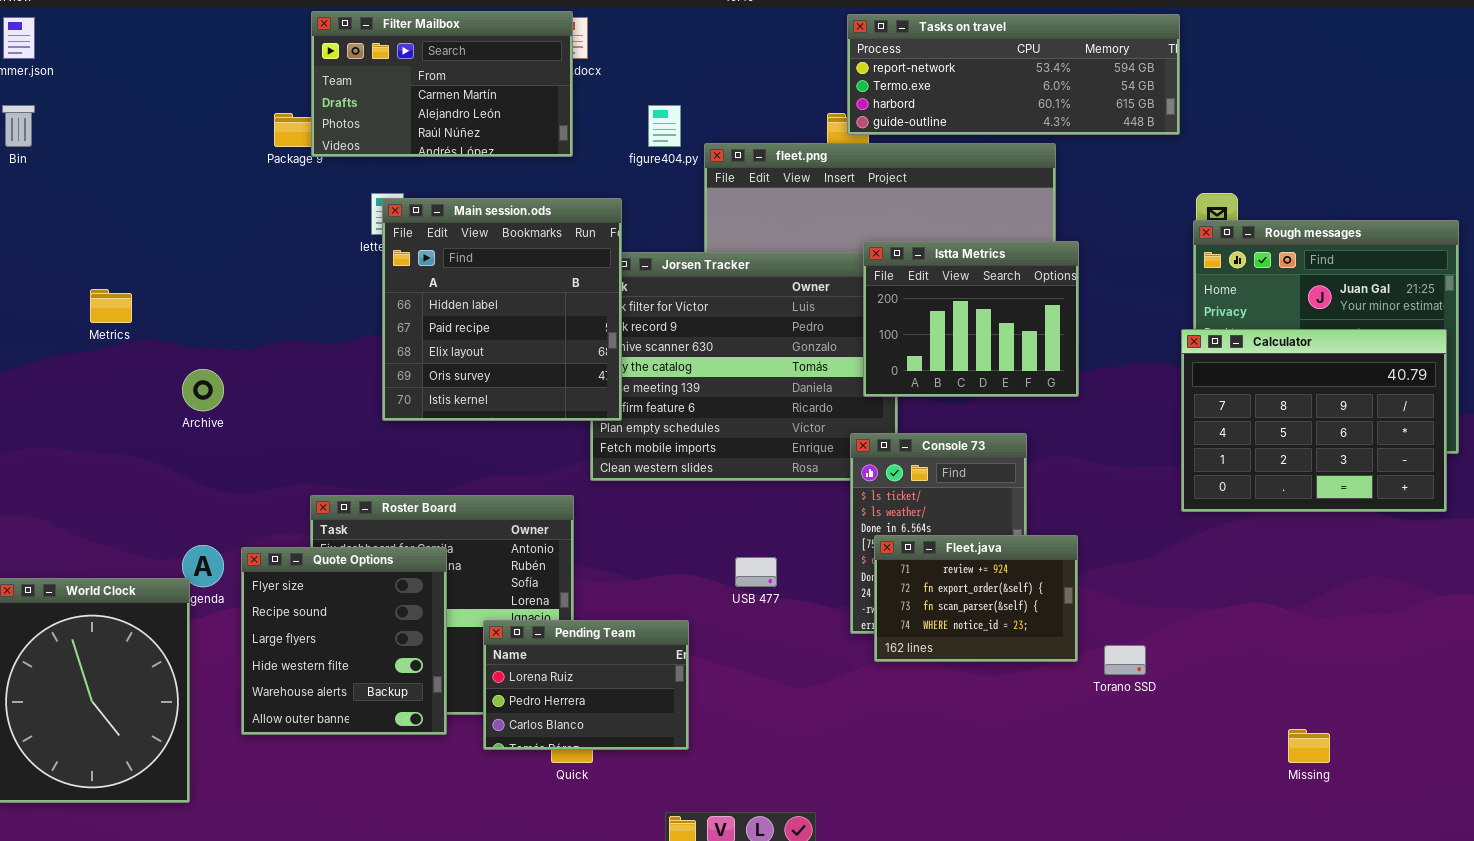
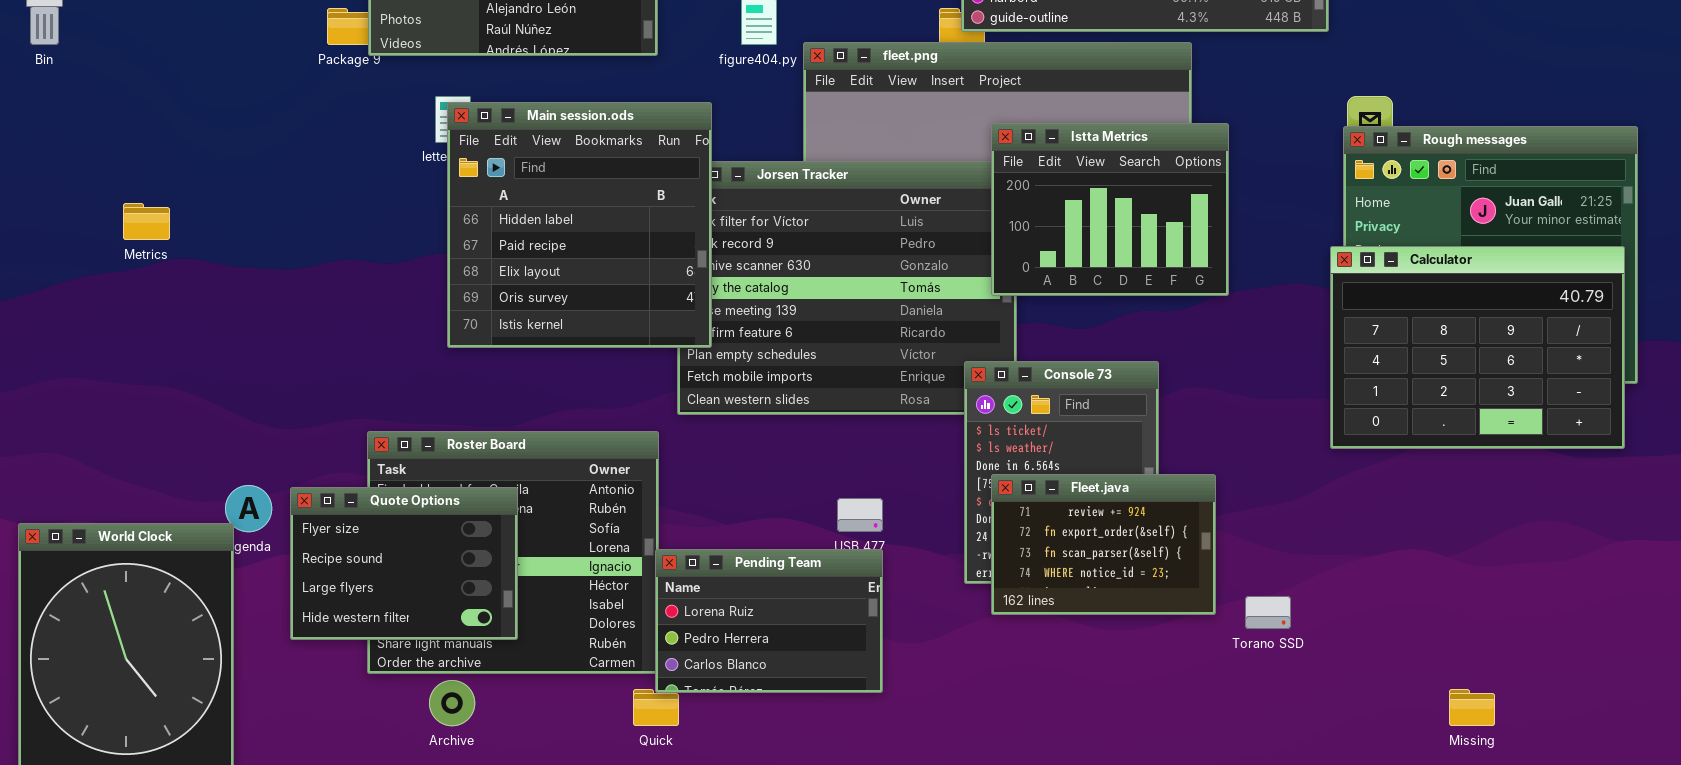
Istta Metrics: [863,241,1079,397] -> [991,123,1229,296], moved
Archive: [182,369,224,411] -> [429,680,475,726], moved
Quote Options: [241,547,447,735] -> [290,487,518,640], resized
Pending Team: [483,620,689,750] -> [655,549,883,693], moved

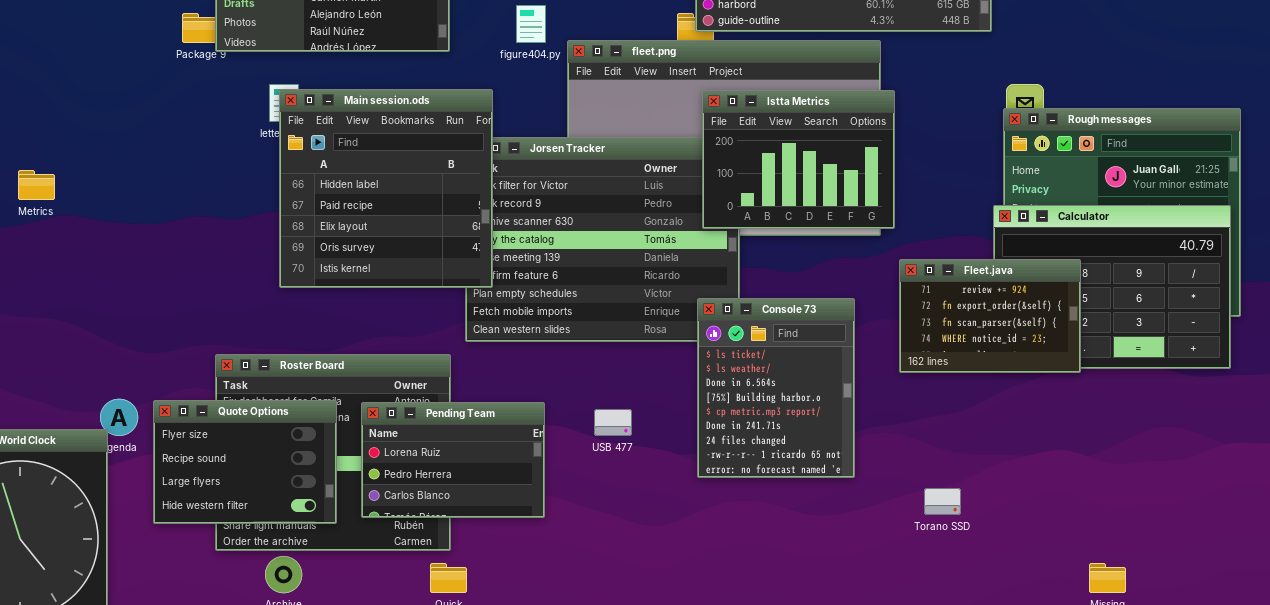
Istta Metrics: [991,123,1229,296] -> [702,90,895,229], moved
Fleet.java: [991,474,1216,615] -> [899,259,1081,373], moved
Pending Team: [655,549,883,693] -> [361,402,545,518], moved

